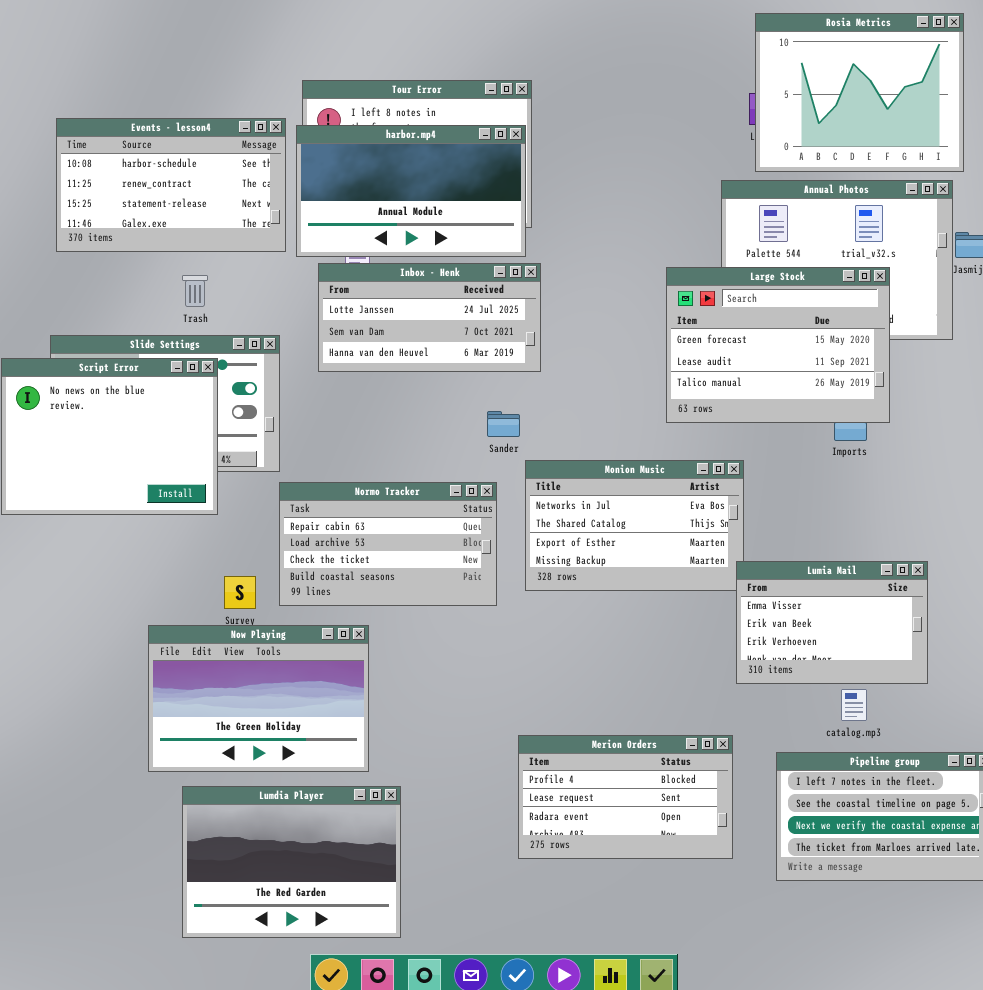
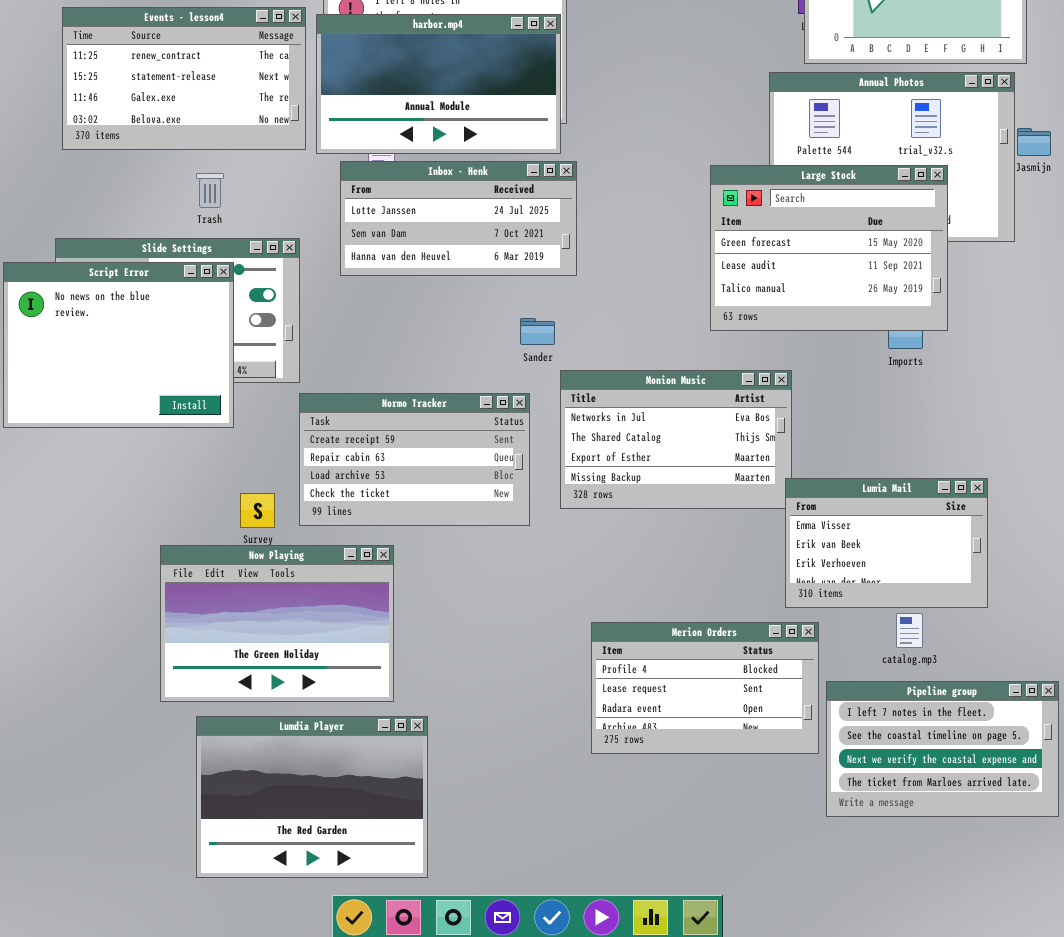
Events - lesson4: [56,118,286,252] -> [62,7,306,150], scrolled down 1 row
Normo Tracker: [279,482,497,606] -> [299,393,530,526], scrolled up 1 row
Merion Orders: [518,735,733,859] -> [591,622,819,754], moved

